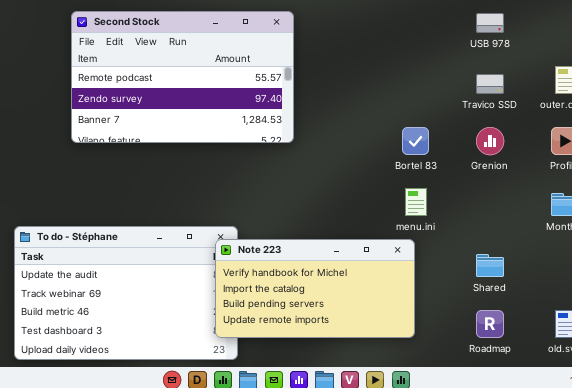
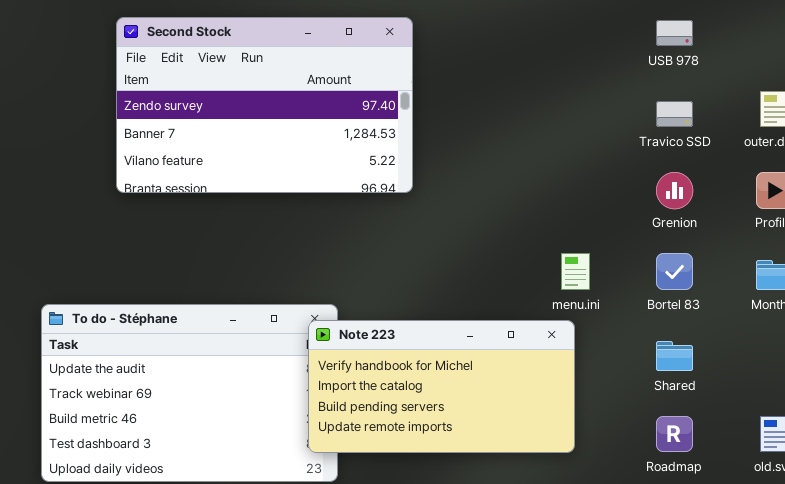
Second Stock: [71,11,294,143] -> [116,17,413,193], scrolled down 1 row
Bortel 83: [402,127,429,155] -> [656,253,693,290], moved

